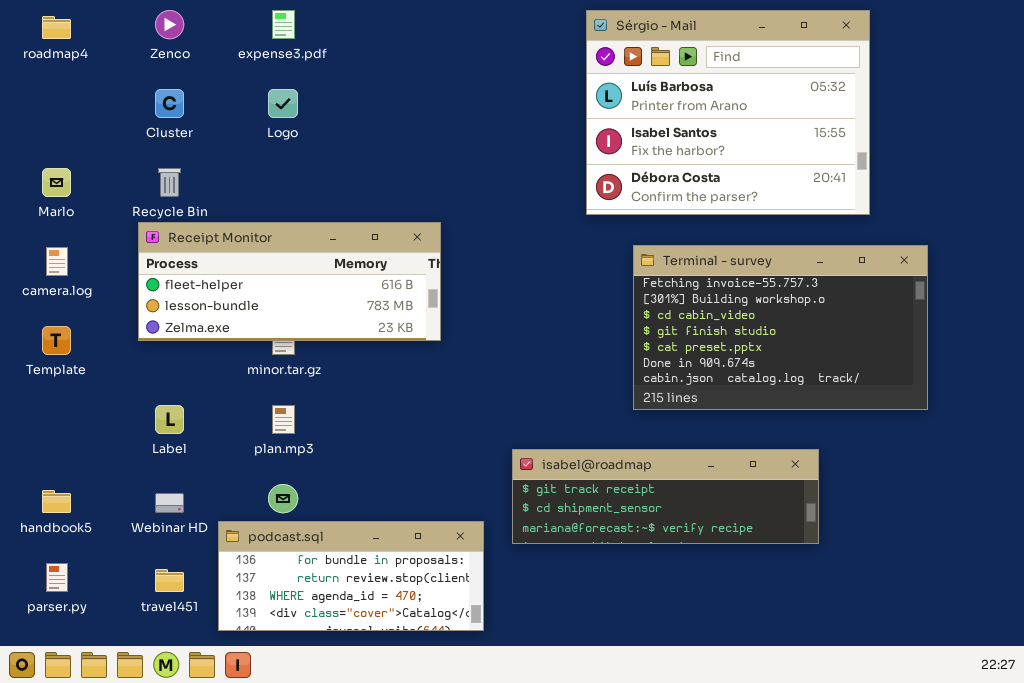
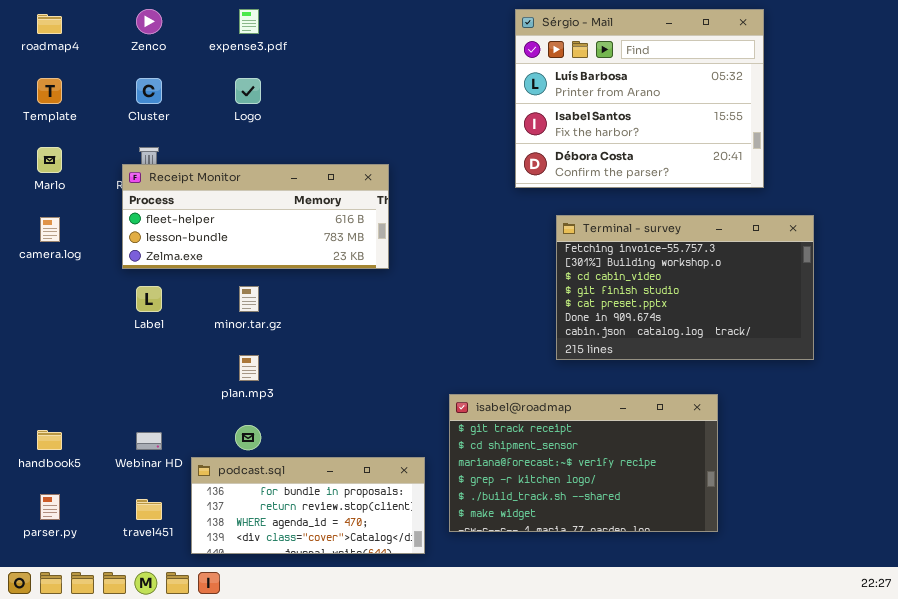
Receipt Monitor: [138,222,441,341] -> [122,164,389,269], moved
Template: [42,326,71,355] -> [37,78,62,104], moved
Label: [155,405,184,434] -> [136,286,162,312], moved
isabel@roadmap: [512,449,819,544] -> [449,394,718,532], resized

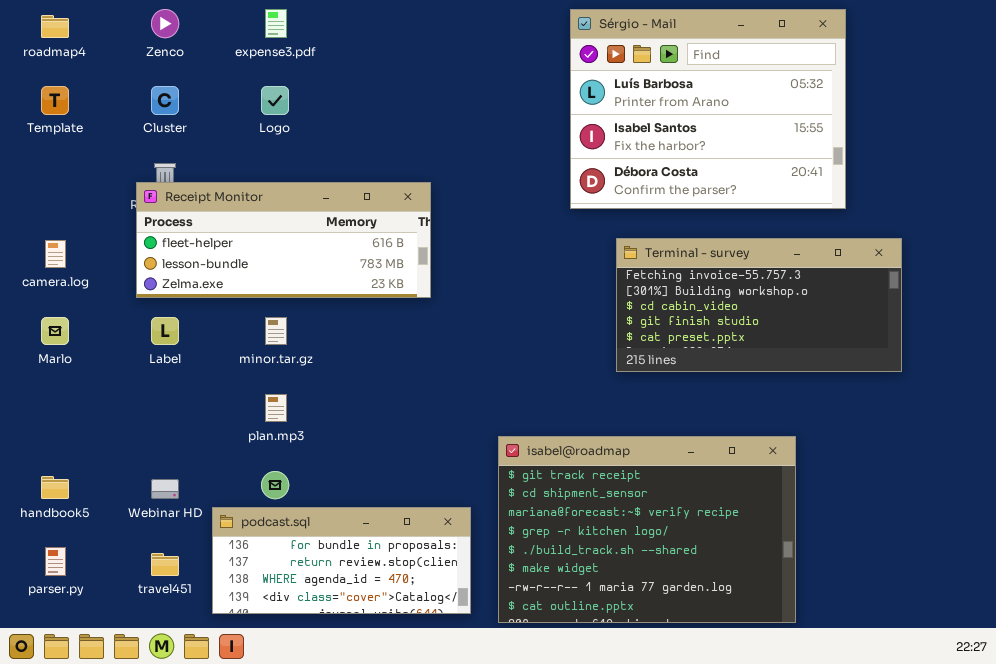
Marlo: [37,147,62,173] -> [41,317,69,345], moved
Terminal - survey: [556,215,814,360] -> [616,238,902,372], resized
isabel@roadmap: [449,394,718,532] -> [498,436,796,623], resized

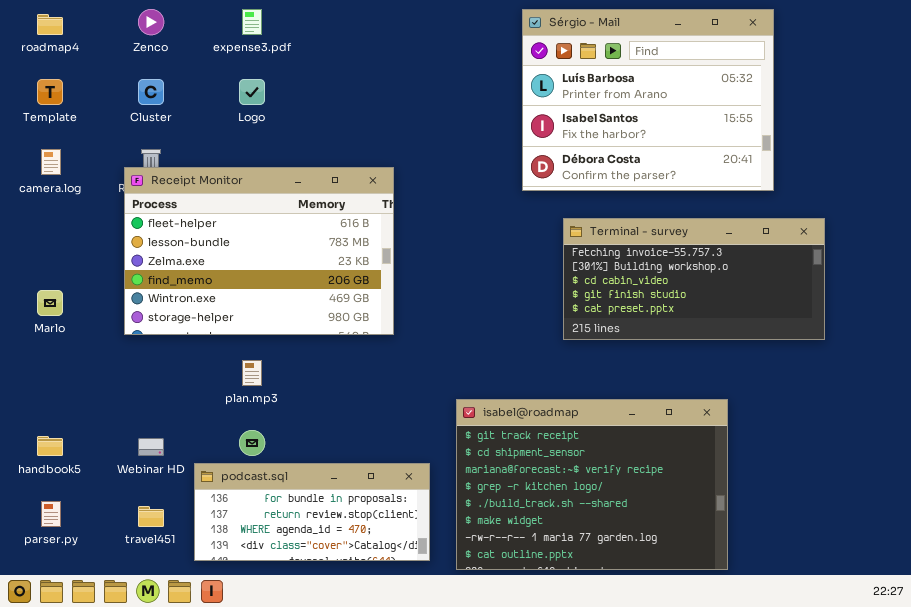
Receipt Monitor: [136,182,431,298] -> [124,167,394,335], resized
camera.log: [45,240,66,268] -> [41,149,61,175], moved

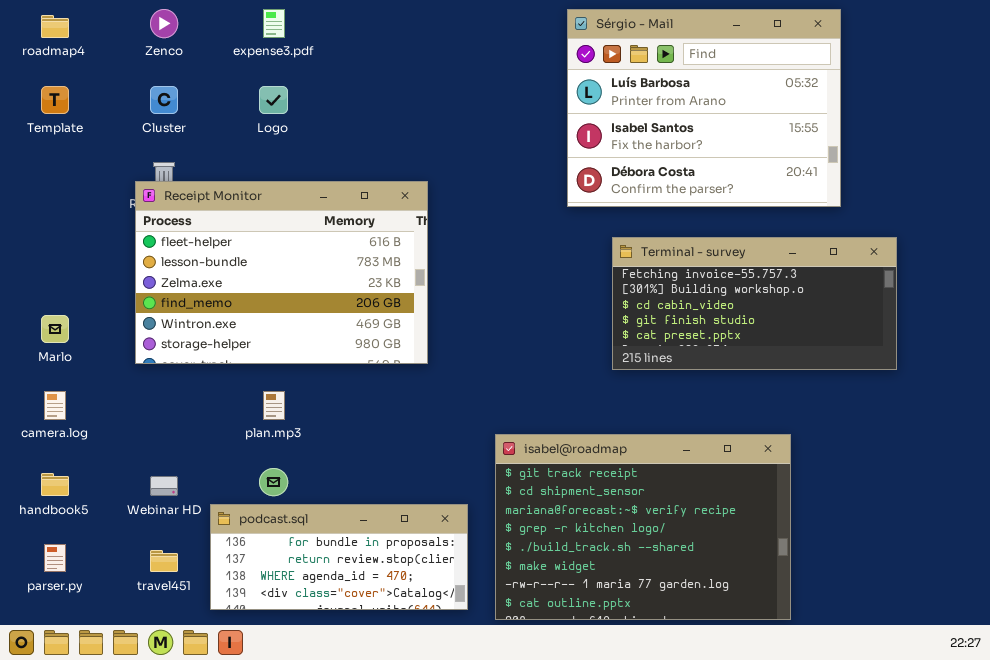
camera.log: [41,149,61,175] -> [44,391,66,420], moved

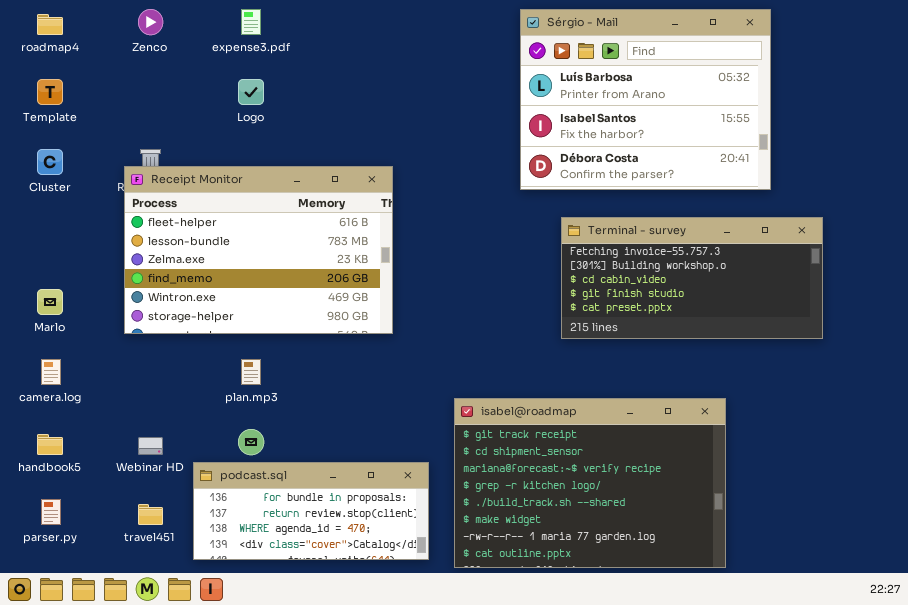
Cluster: [150,86,178,114] -> [37,149,63,175], moved

